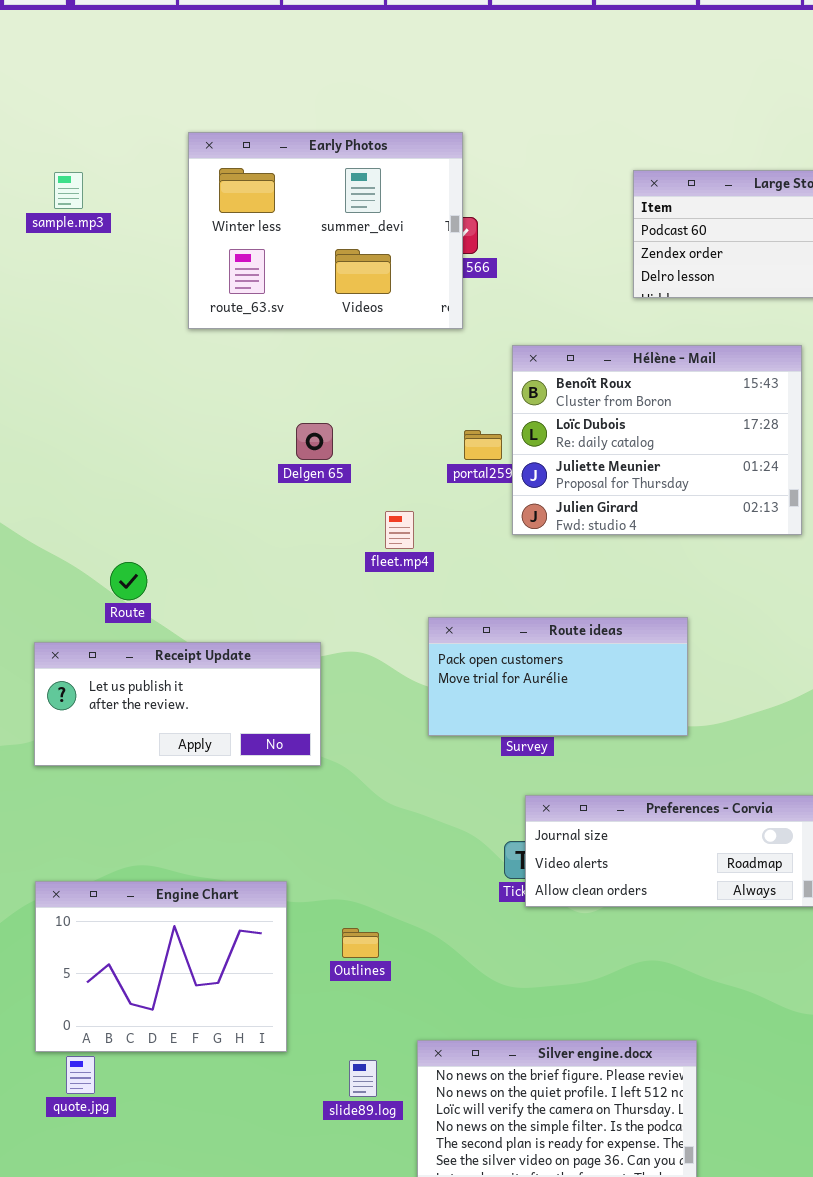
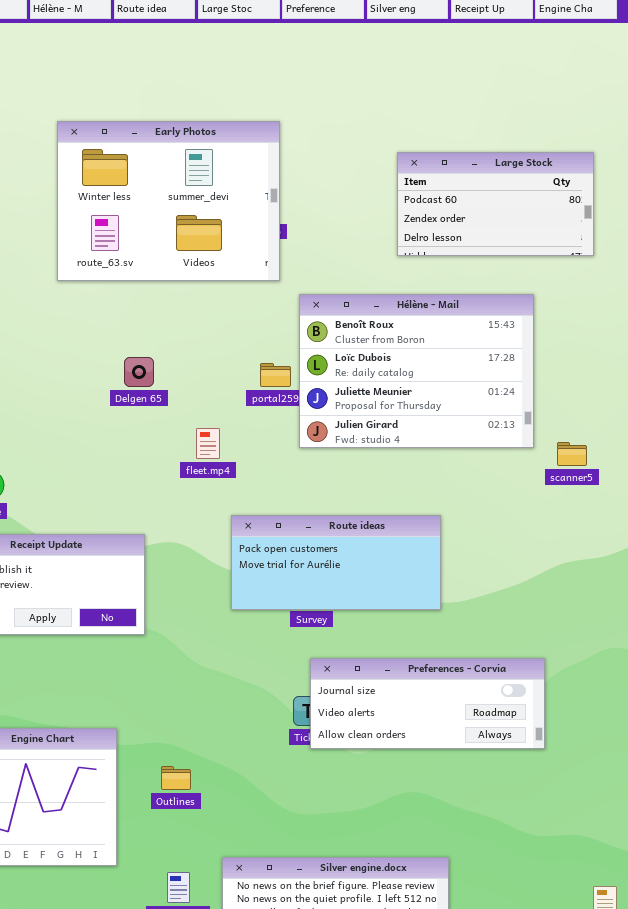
Early Photos: [188,132,463,329] -> [57,121,280,281], moved

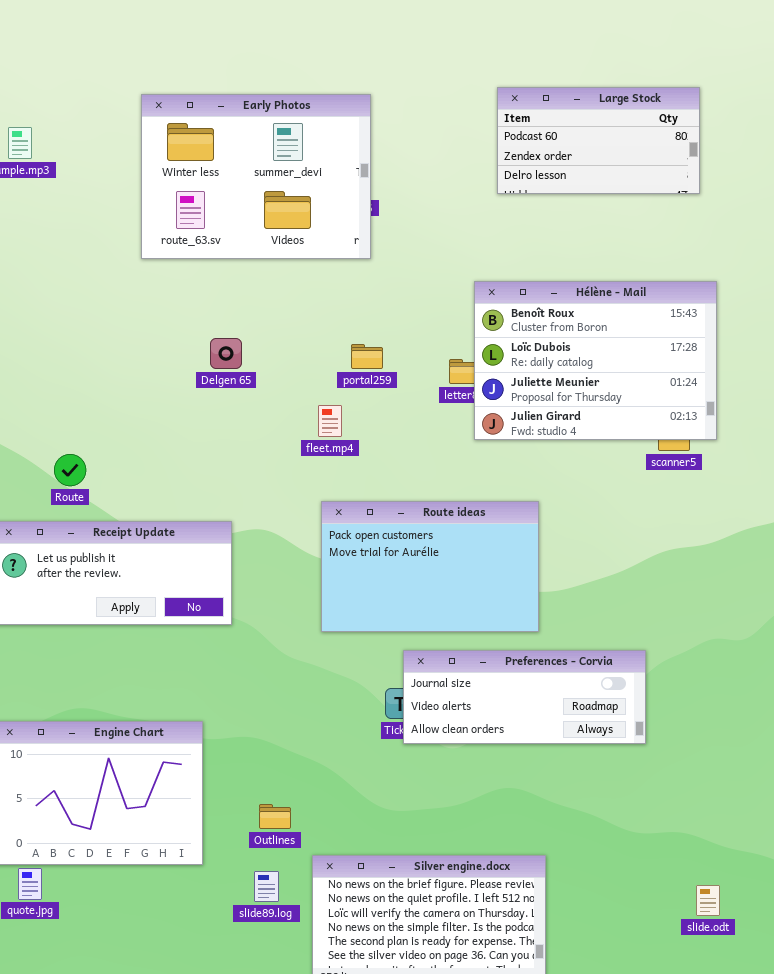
Large Stock: [397,152,594,256] -> [497,87,700,194], moved
Hélène - Mail: [299,294,534,448] -> [474,281,717,440], moved
fleet.mp4: [196,428,220,459] -> [318,405,342,437], moved
Route ideas: [231,515,441,610] -> [321,501,539,632], resized
Outlines: [161,766,191,790] -> [259,804,291,829], moved

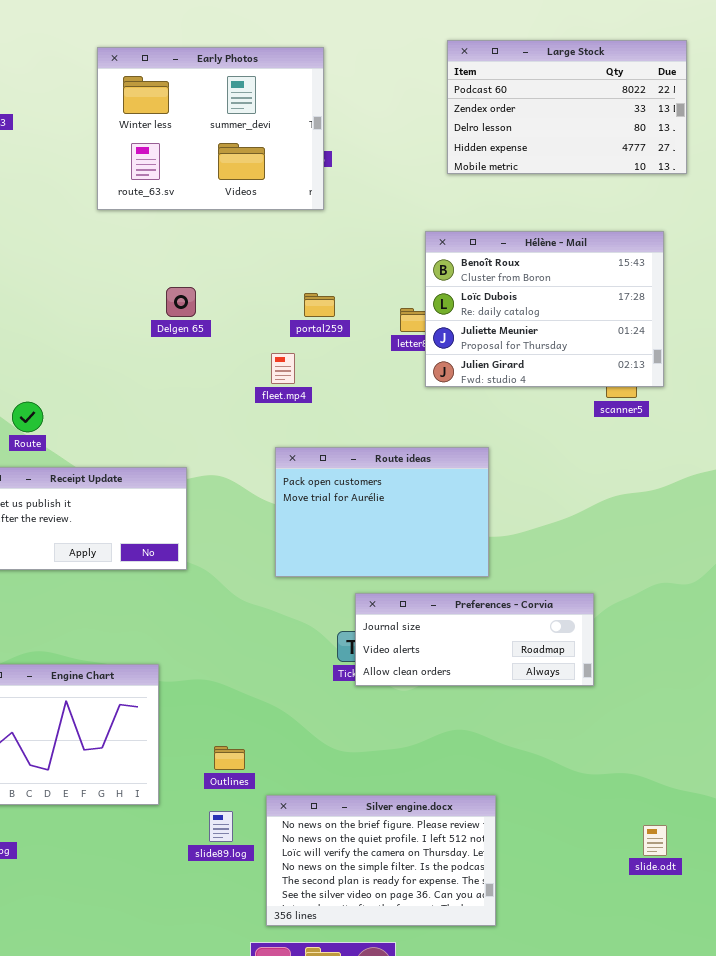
Large Stock: [497,87,700,194] -> [447,40,687,174], resized

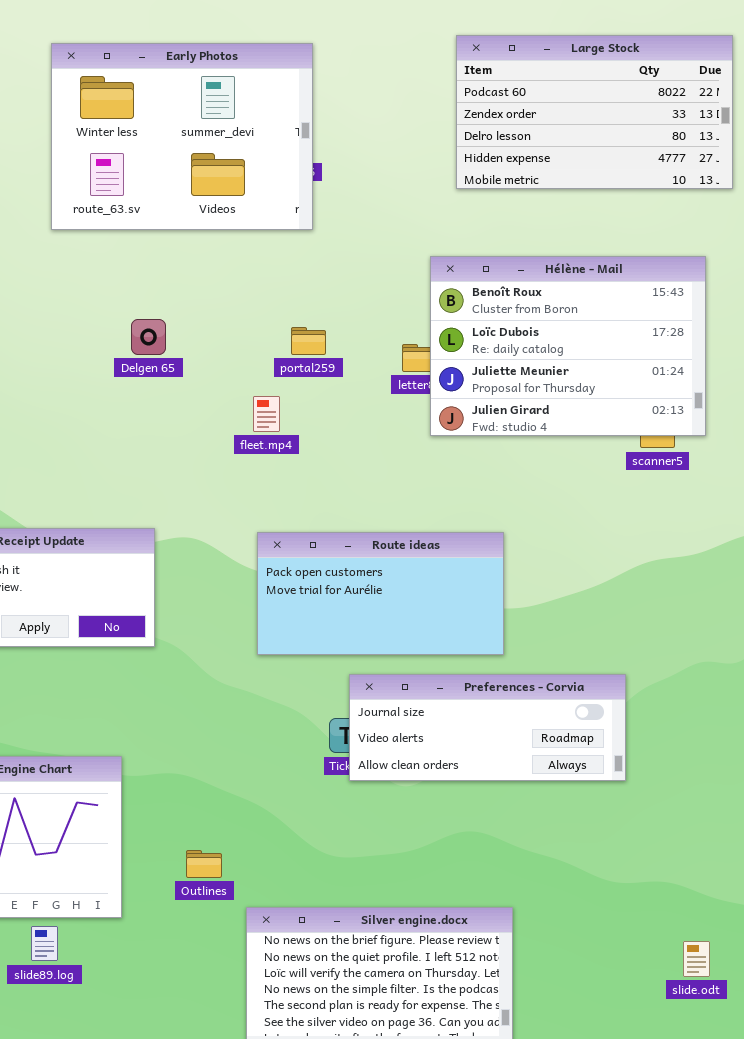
Route ideas: [275,447,489,577] -> [257,532,504,655], resized
slide89.log: [209,811,233,842] -> [31,926,58,961], moved

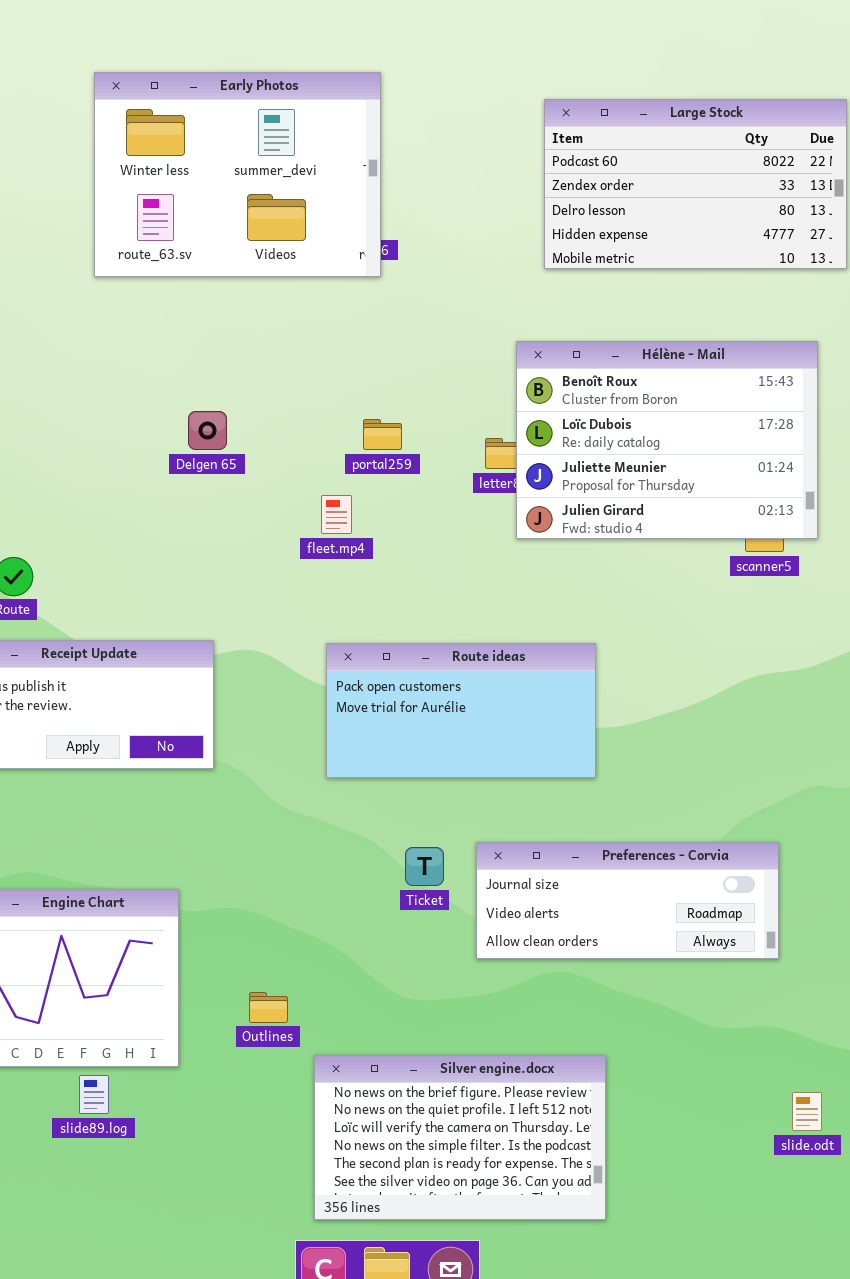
Early Photos: [51,43,313,230] -> [94,72,381,277], moved
Preferences - Corvia: [349,674,626,781] -> [476,842,779,959], moved

